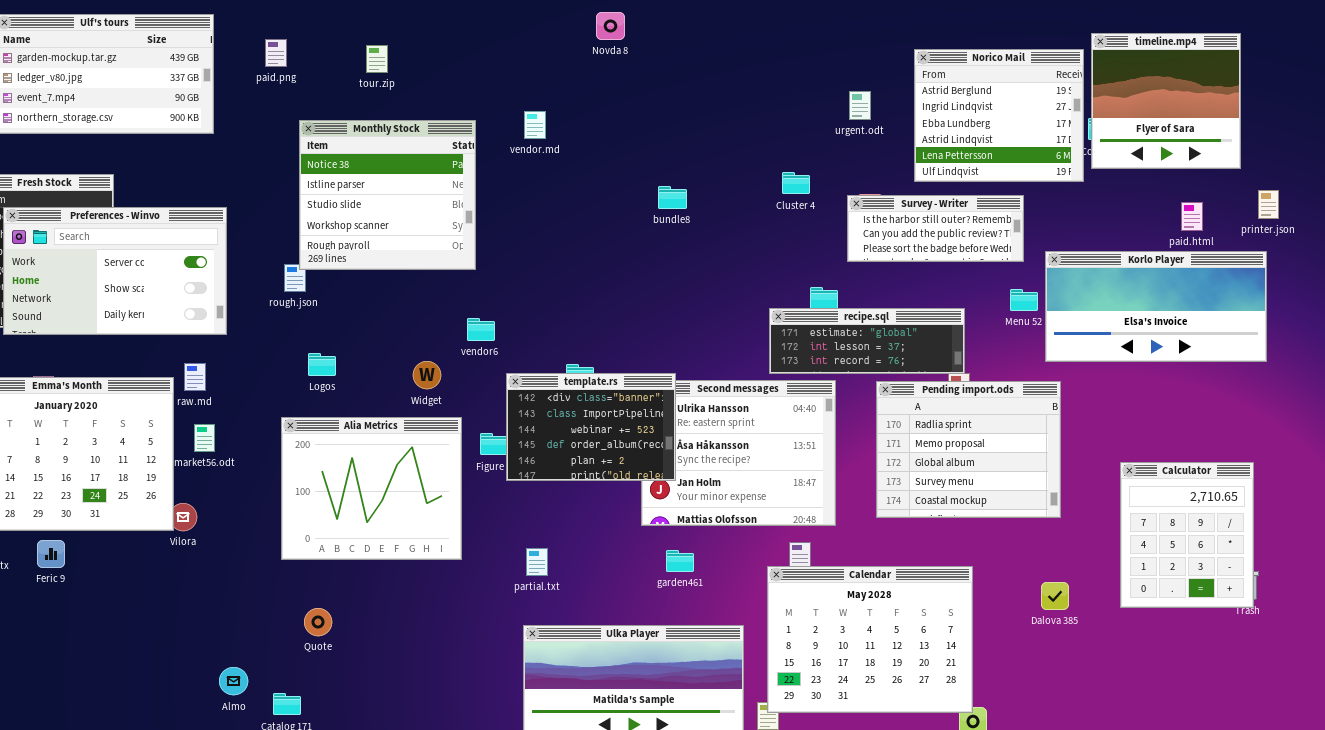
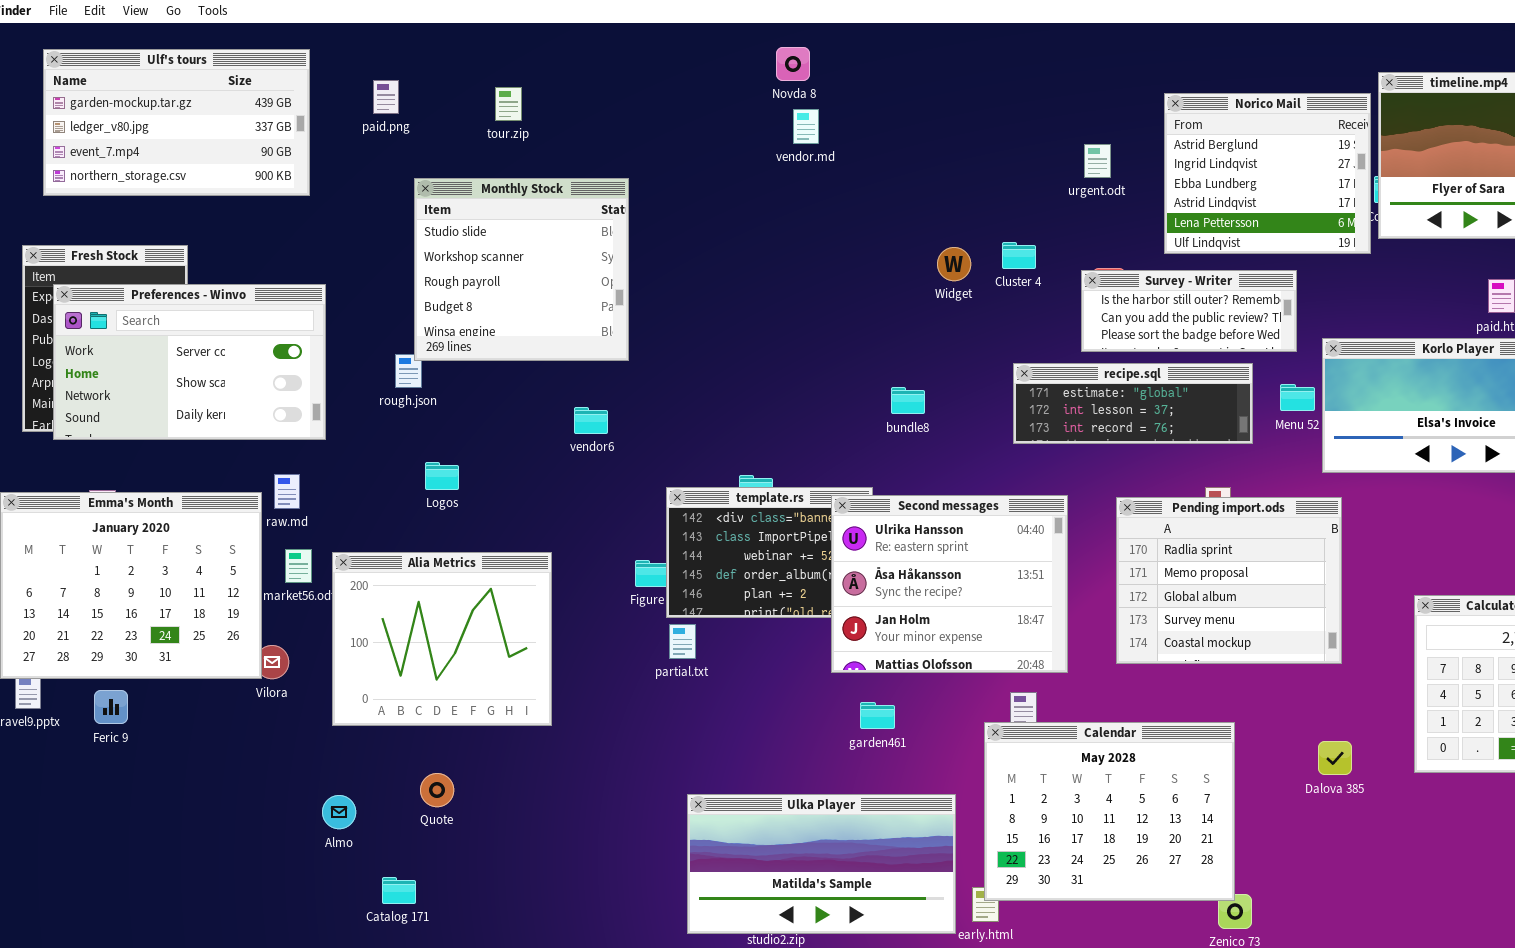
vendor.md: [524,111,546,139] -> [793,109,819,144], moved
Monthly Stock: [299,120,476,270] -> [414,178,629,361], scrolled down 2 rows
bundle8: [658,186,687,209] -> [891,387,925,414], moved
recipe.sql: [769,308,965,374] -> [1013,363,1253,444], moved
vendor6: [467,318,495,341] -> [574,407,608,434], moved
Widget: [413,361,441,389] -> [937,247,971,281], moved
Second messages: [641,380,836,526] -> [831,495,1068,673], raised
Alia Metrics: [281,417,462,560] -> [332,552,552,726], moved
partial.txt: [526,548,548,576] -> [669,624,696,659], moved
Almo: [219,667,248,695] -> [322,795,356,829], moved

